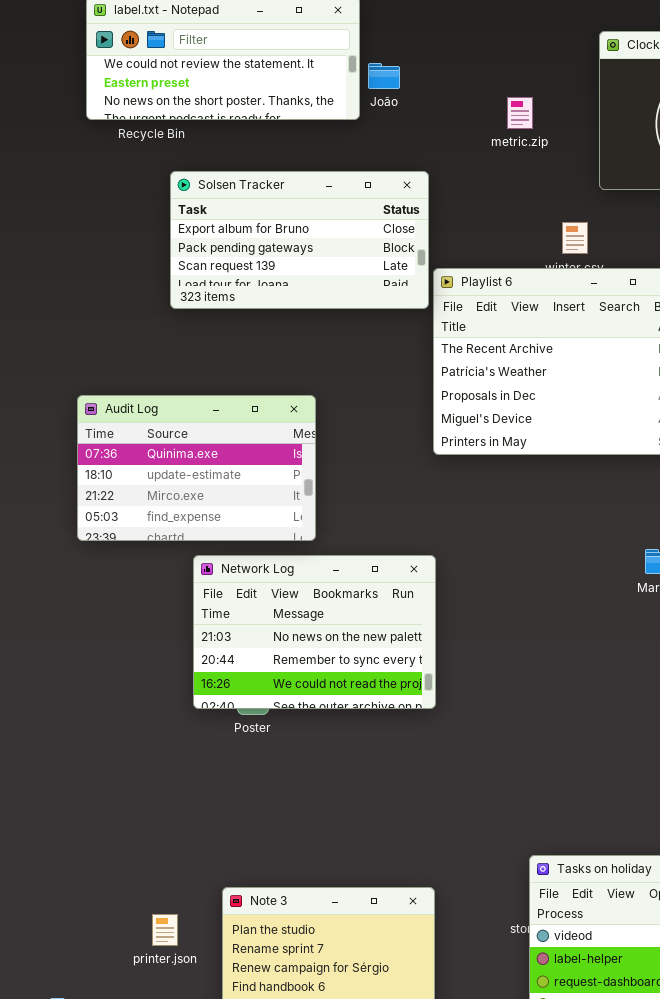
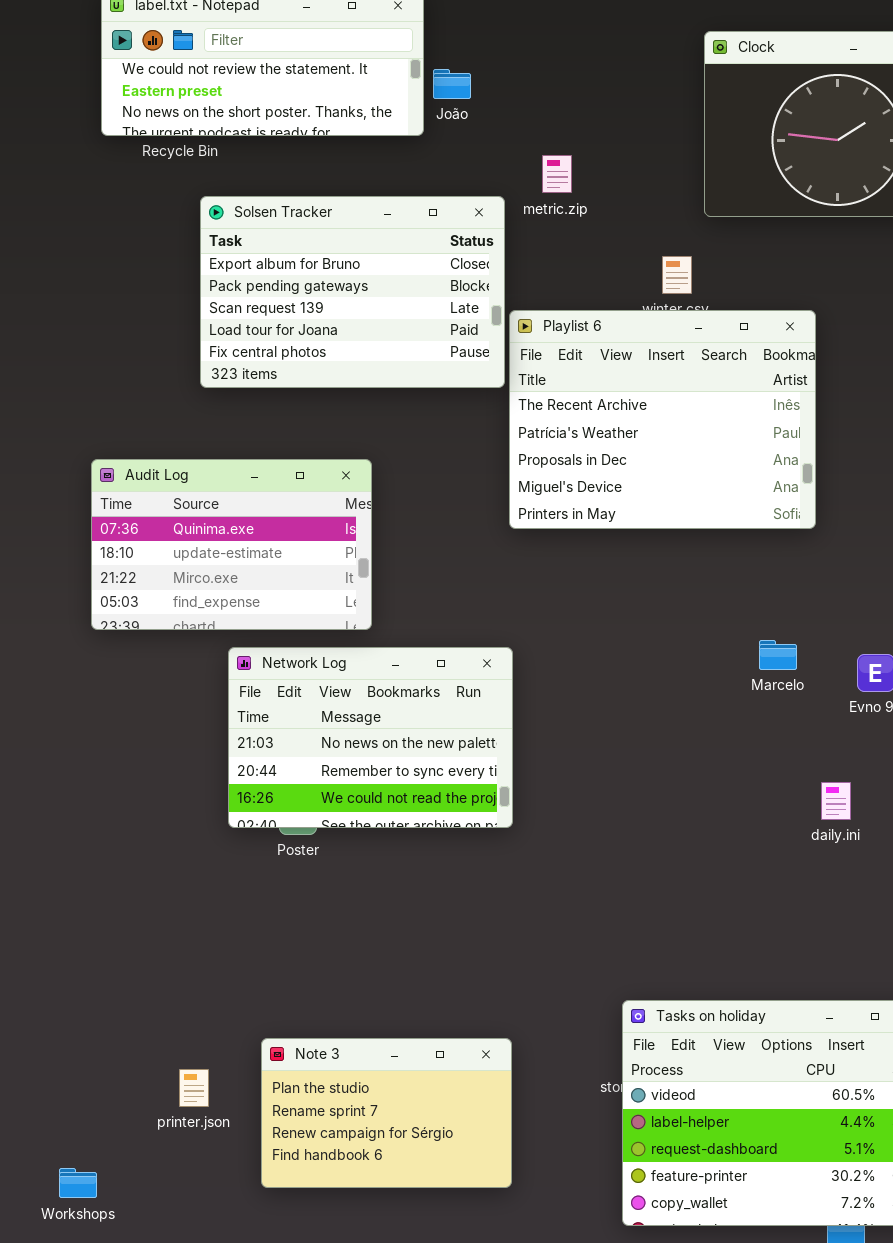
metric.zip: [507,97,533,129] -> [542,155,572,193], moved
Solsen Tracker: [170,171,429,309] -> [200,196,505,388], resized

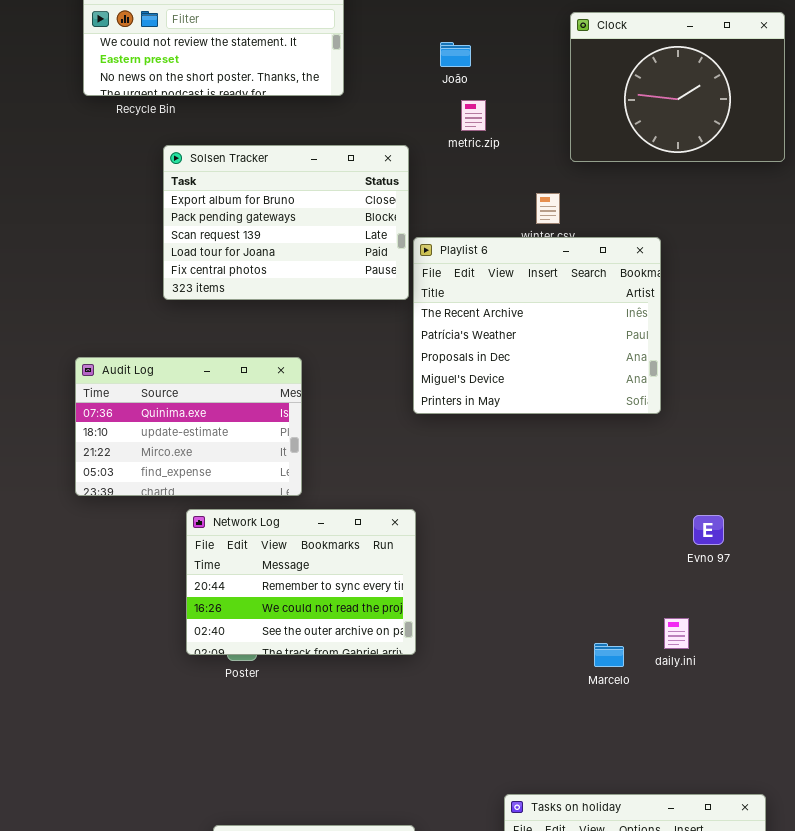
João: [433,69,471,99] -> [440,42,471,67], moved
metric.zip: [542,155,572,193] -> [461,100,486,131], moved
Marcelo: [759,640,797,670] -> [594,643,624,667], moved
Network Log: [228,647,513,828] -> [186,509,416,655], scrolled down 1 row

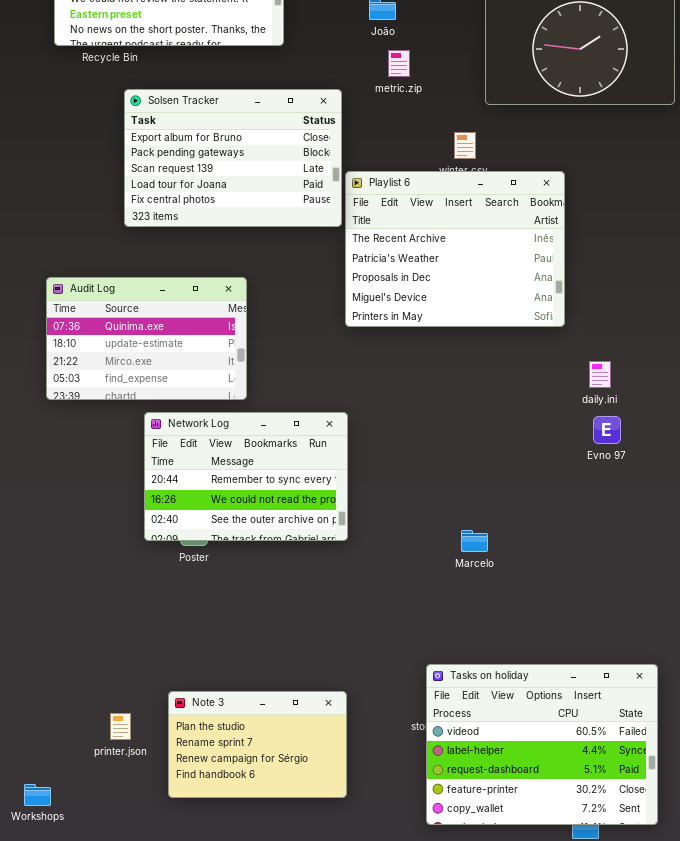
daily.ini: [664,618,689,649] -> [589,361,611,388], moved
Marcelo: [594,643,624,667] -> [461,530,488,552], moved

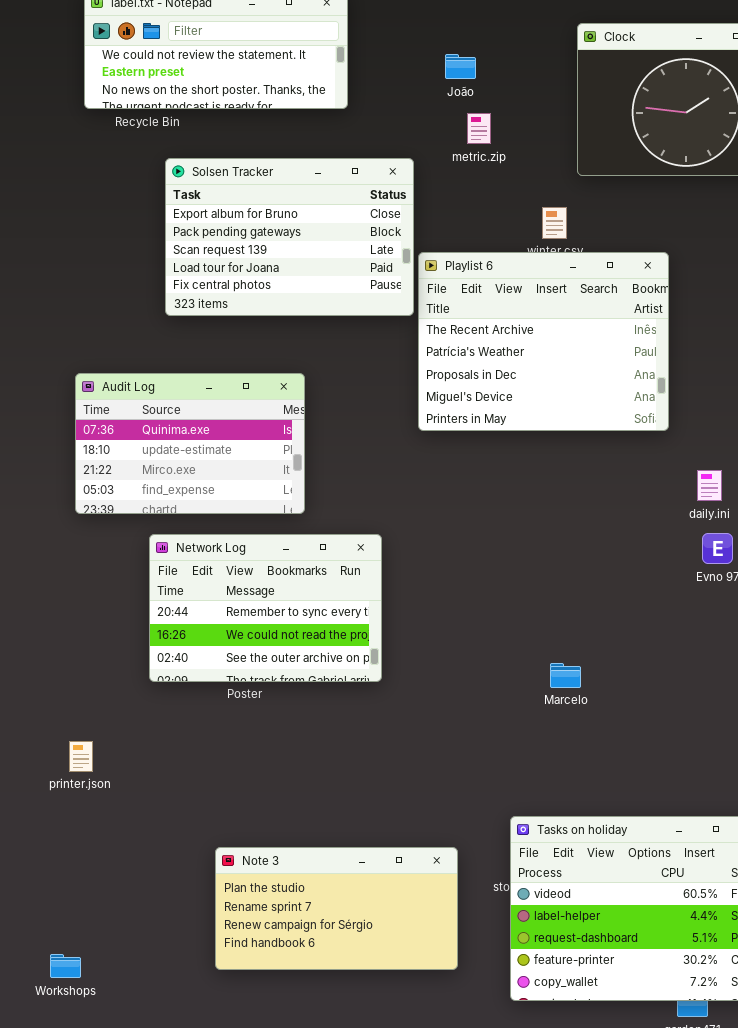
Network Log: [144,412,348,541] -> [149,534,382,682], moved
Note 3: [168,691,347,798] -> [215,847,458,970], resized
printer.json: [110,713,131,740] -> [69,741,93,772], moved

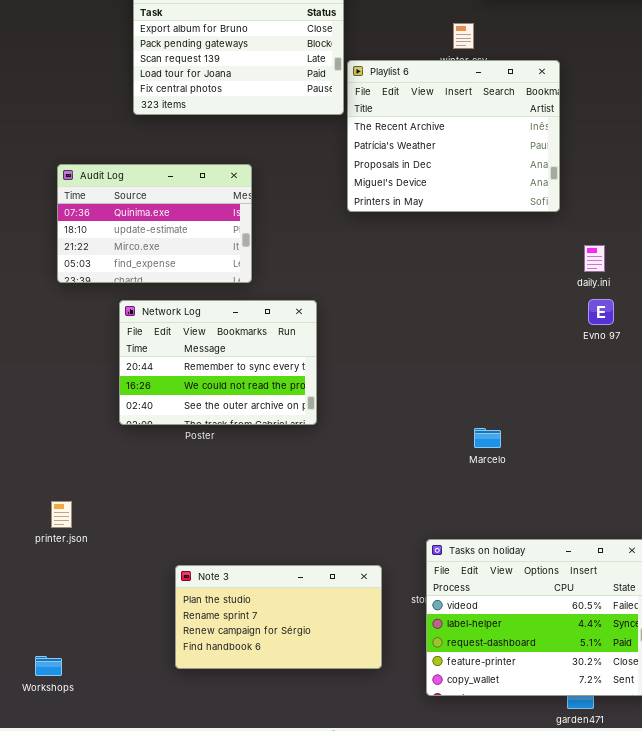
Marcelo: [550,663,581,688] -> [474,428,501,448], moved
printer.json: [69,741,93,772] -> [51,501,72,528], moved

